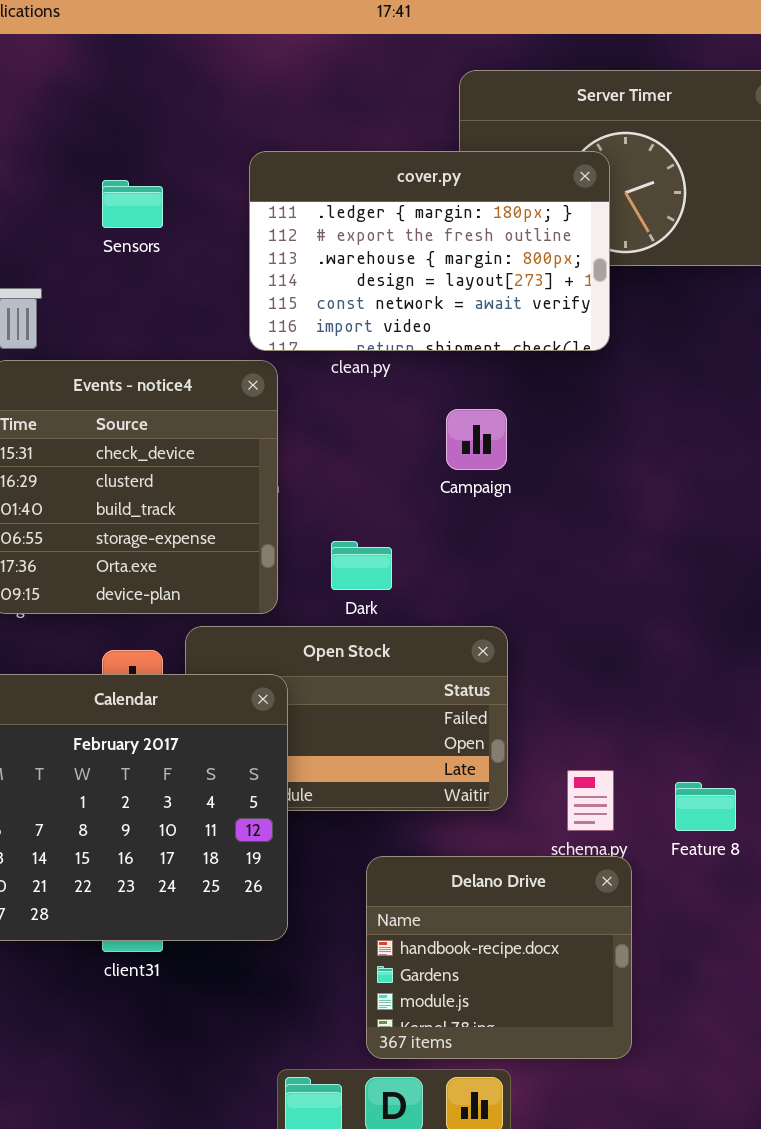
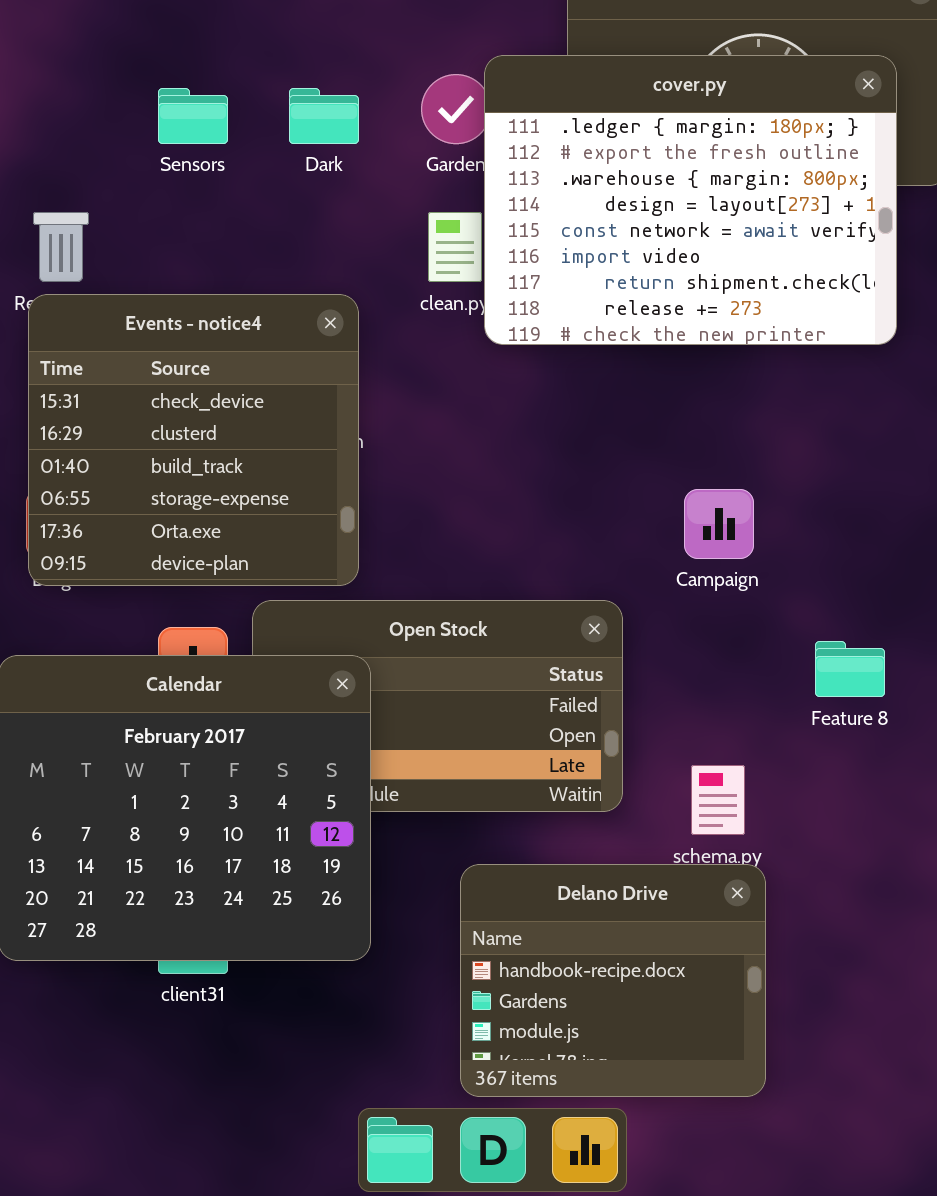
cover.py: [249,151,610,351] -> [484,55,897,345], moved, resized
Campaign: [446,409,507,470] -> [684,489,754,559], moved
Dark: [331,541,392,590] -> [289,88,359,144], moved
Feature 8: [675,782,736,831] -> [815,641,885,697], moved

